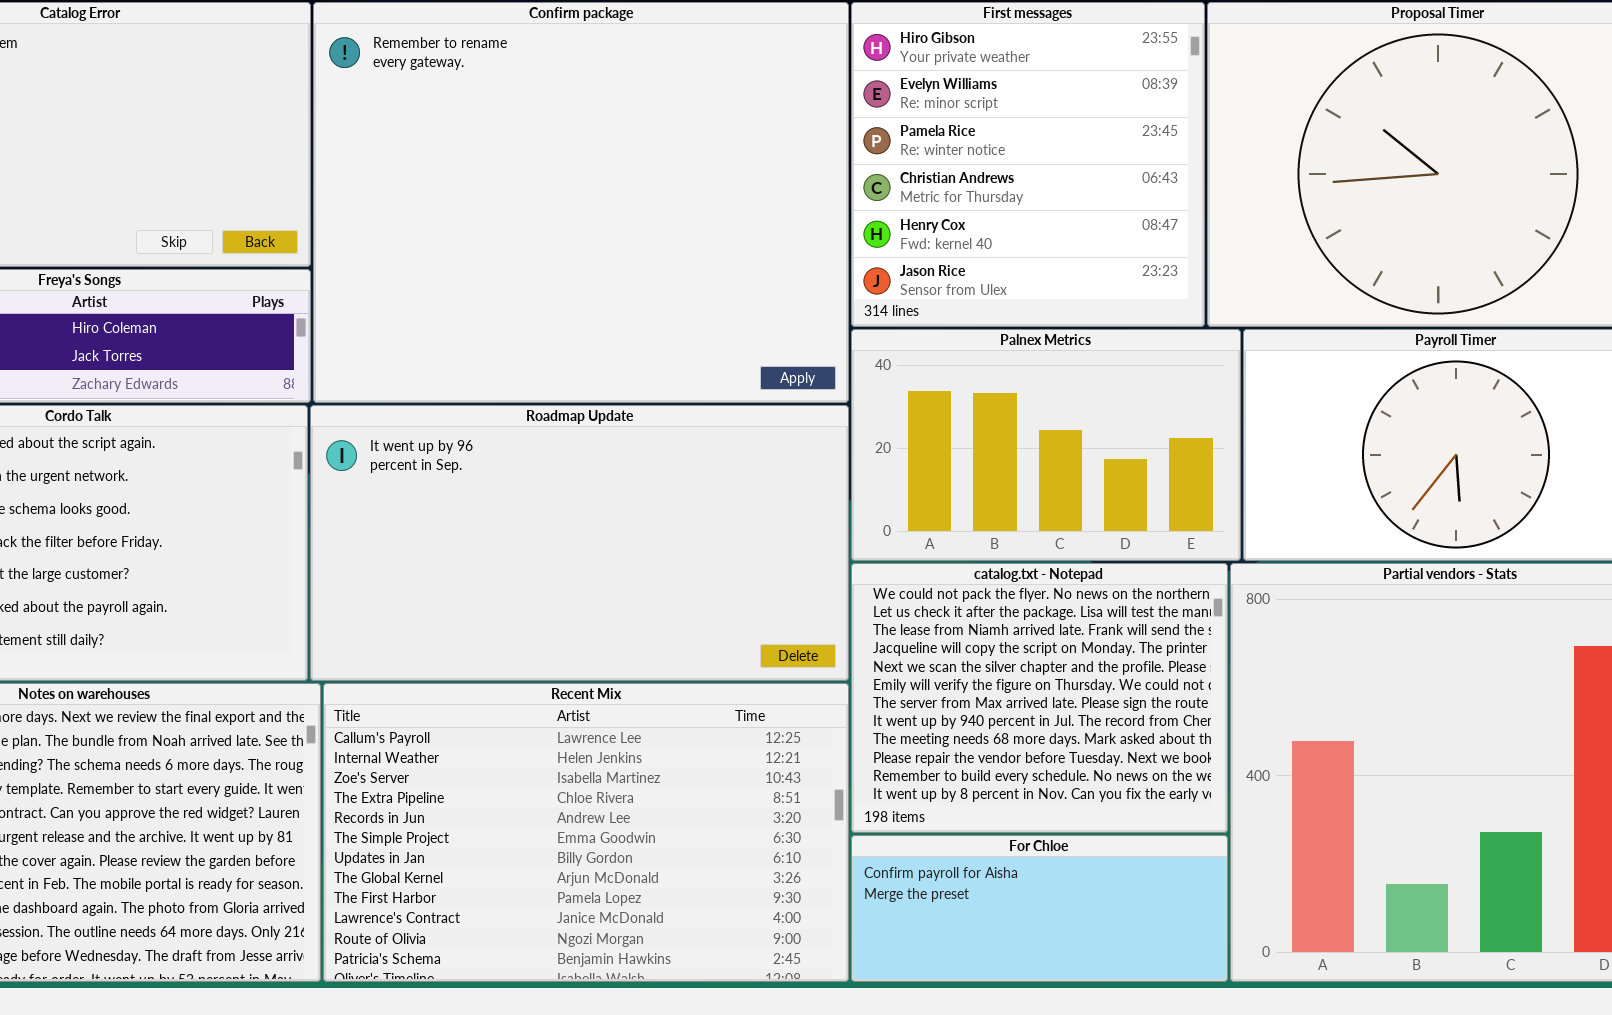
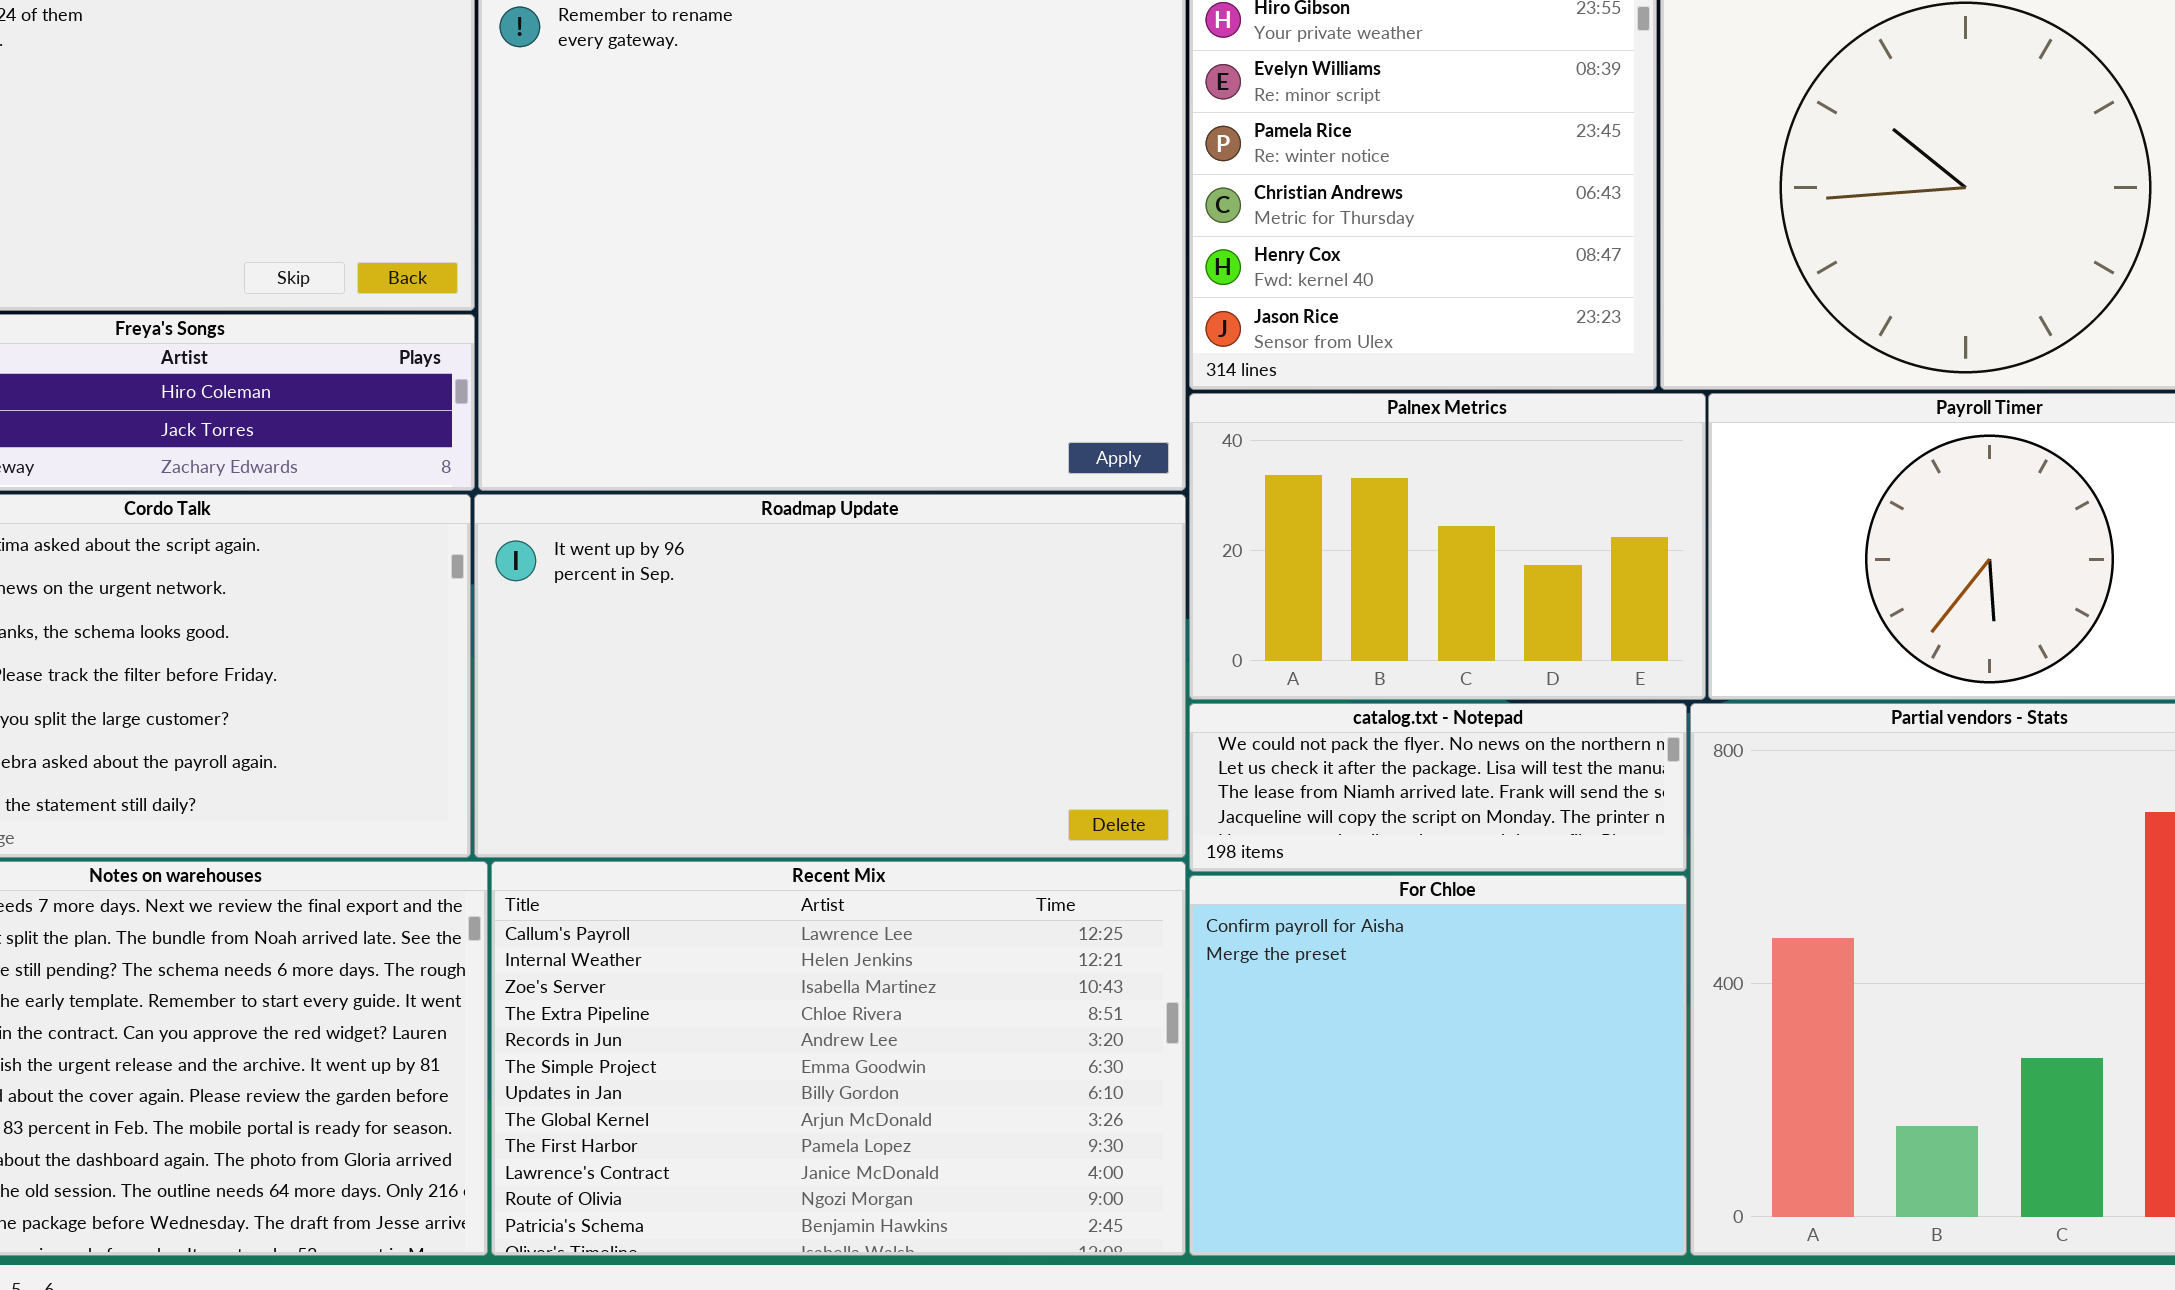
catalog.txt - Notepad: [851,563,1228,833] -> [1189,703,1687,872], resized
For Chloe: [851,835,1228,982] -> [1189,875,1687,1256], resized

